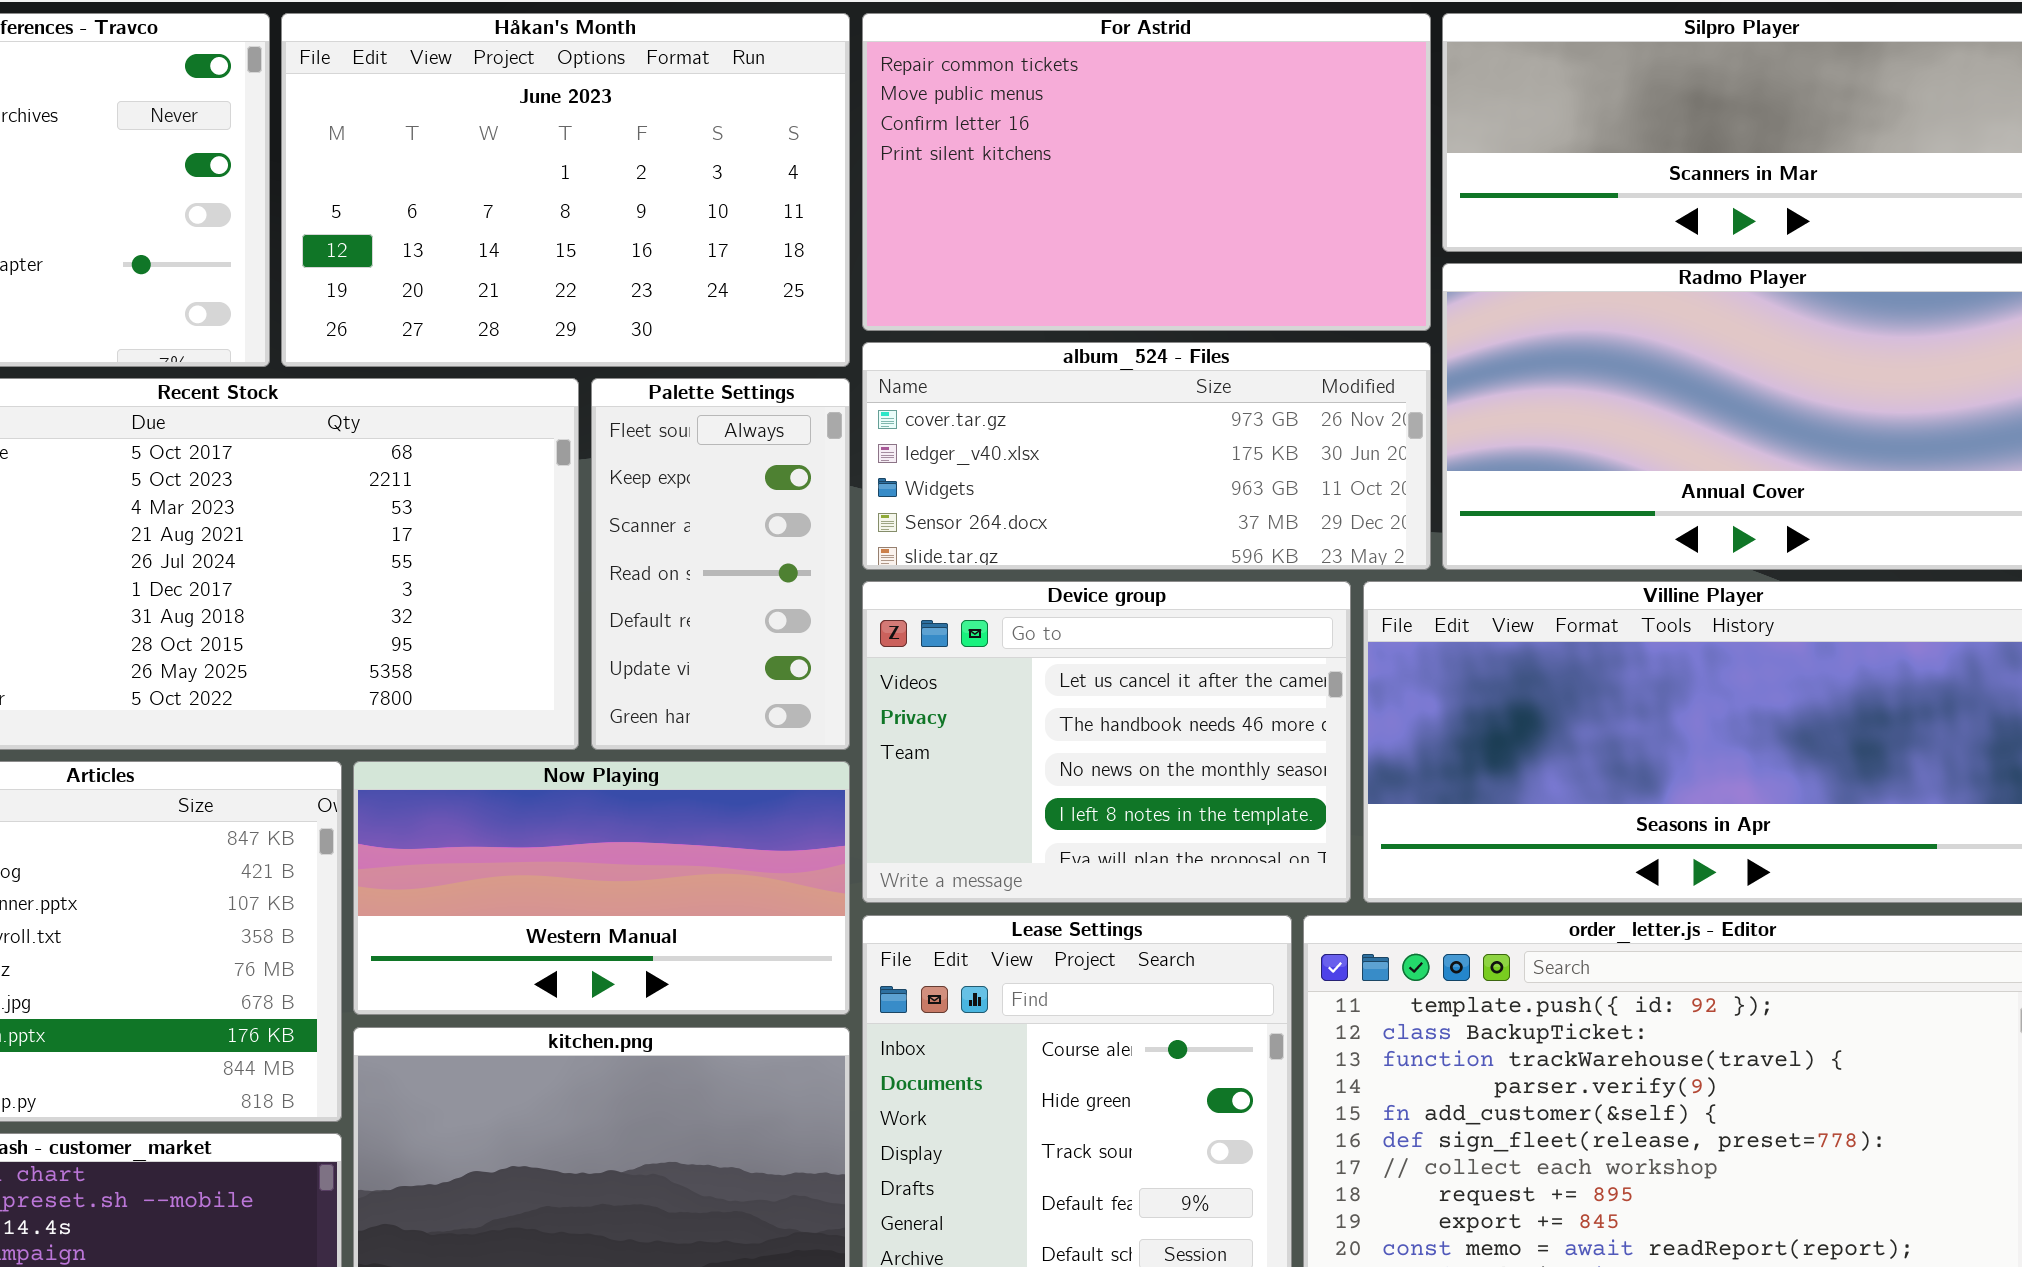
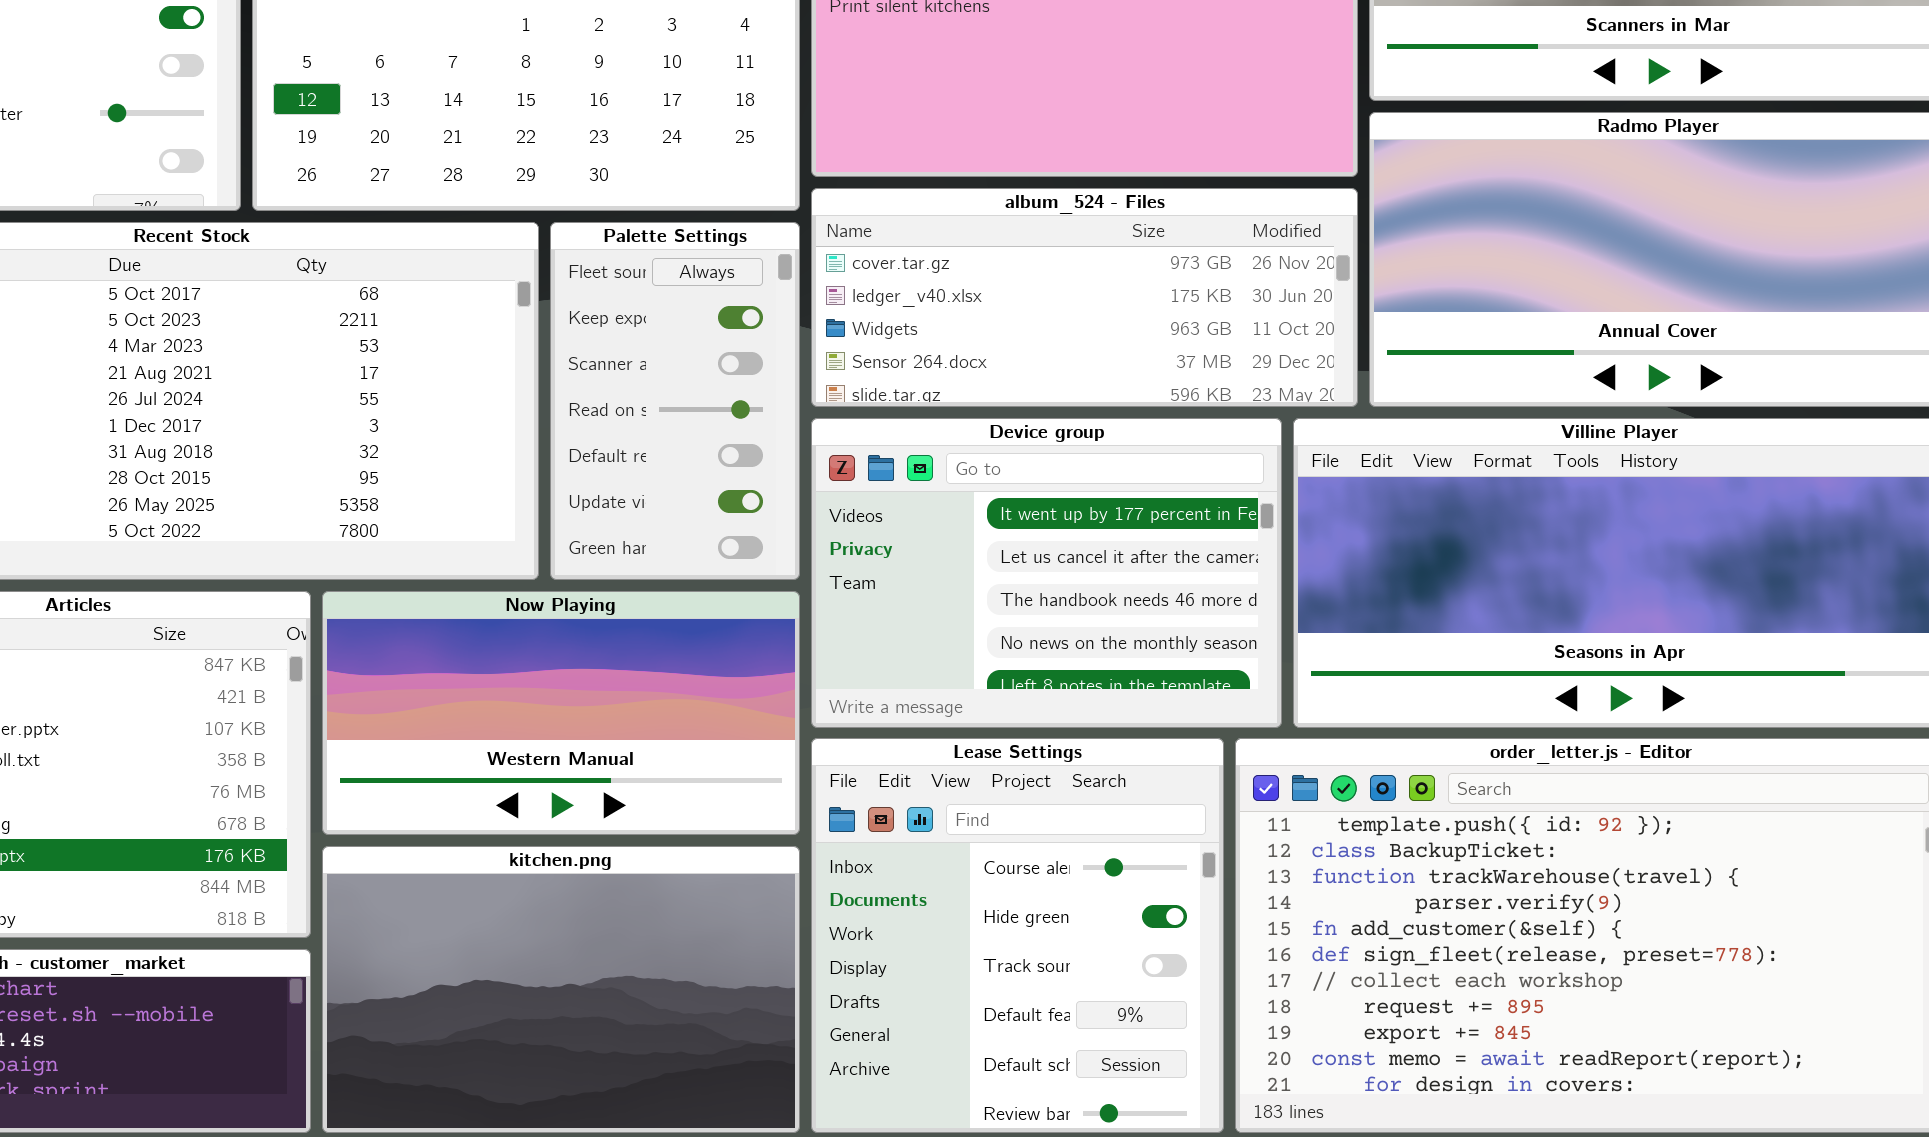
Device group: [862,581,1351,903] -> [811,418,1282,728], scrolled up 1 row

